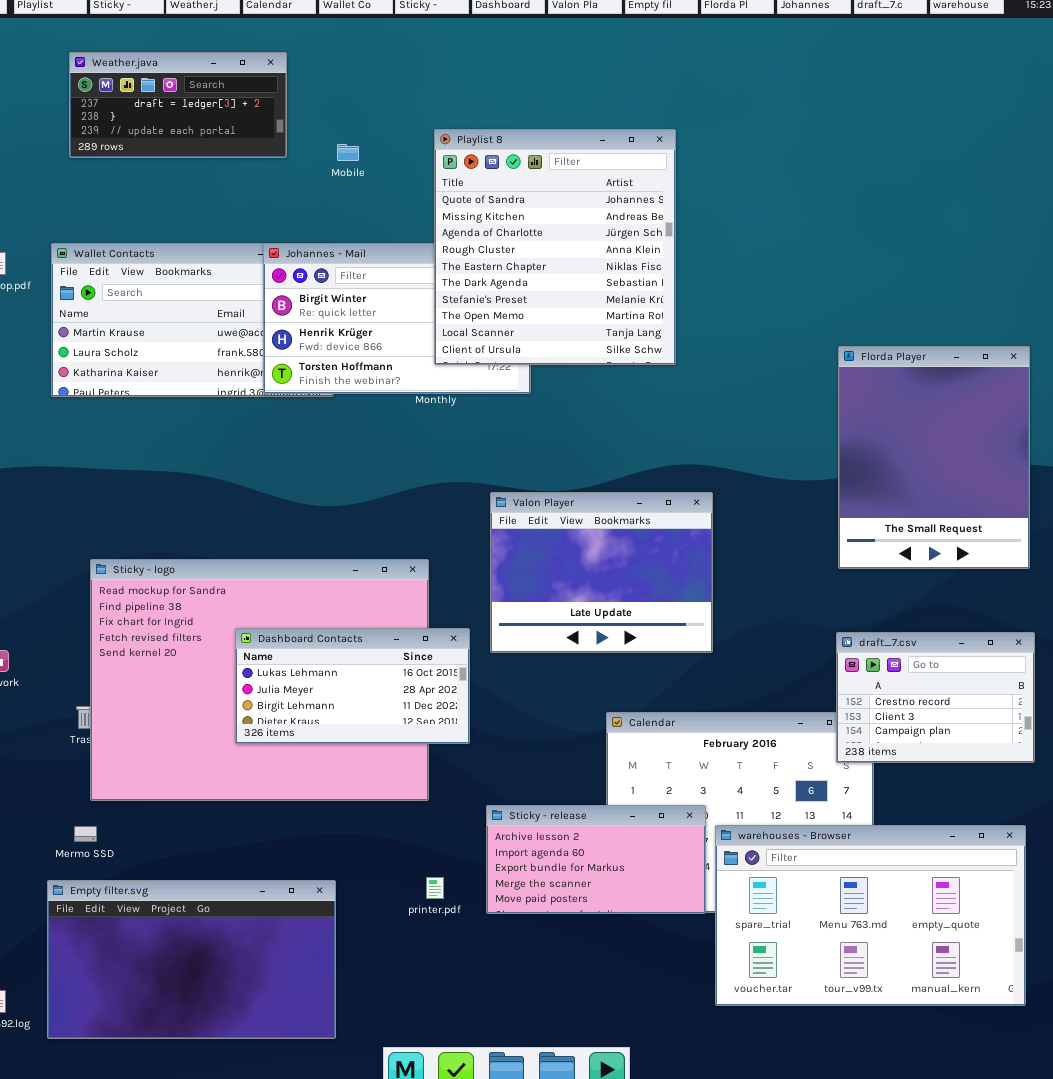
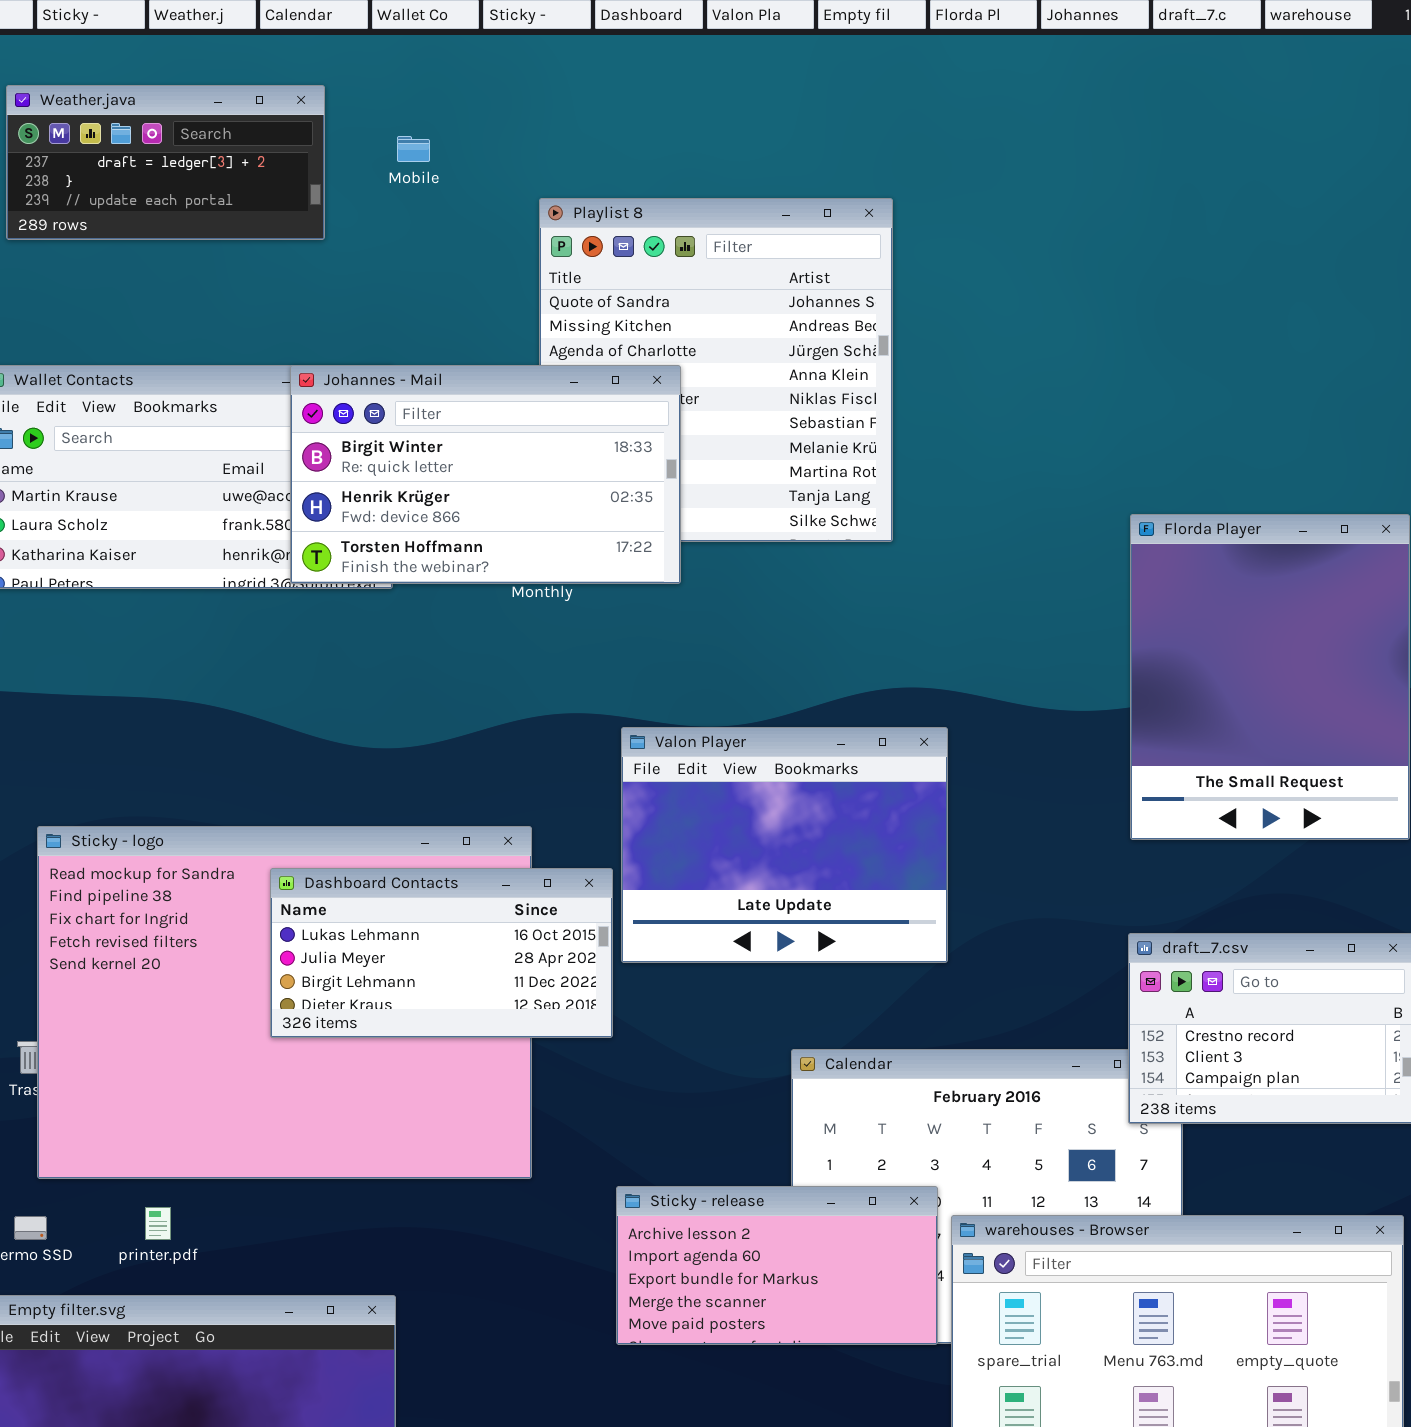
Mobile: [337,144,359,161] -> [397,136,430,162], moved
Johannes - Mail: [263,243,531,394] -> [290,365,681,584], raised
Dashboard Contacts: [235,628,470,744] -> [270,868,613,1038], moved
printer.pdf: [426,877,444,899] -> [145,1207,171,1240], moved

